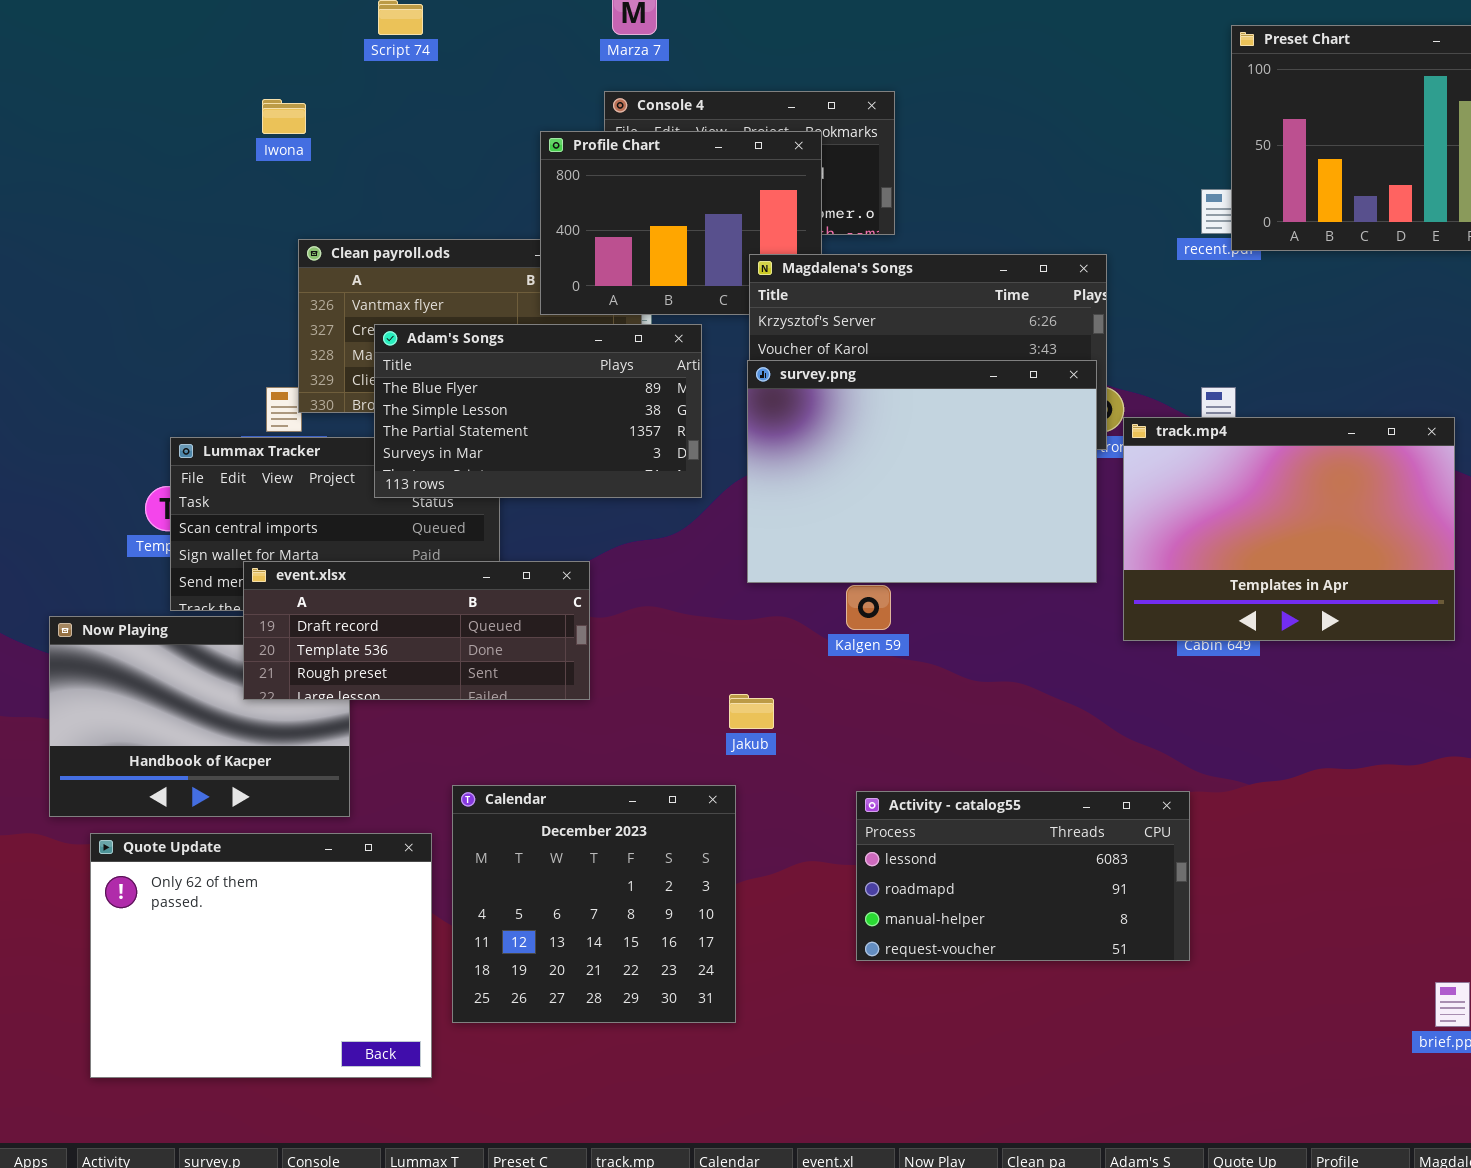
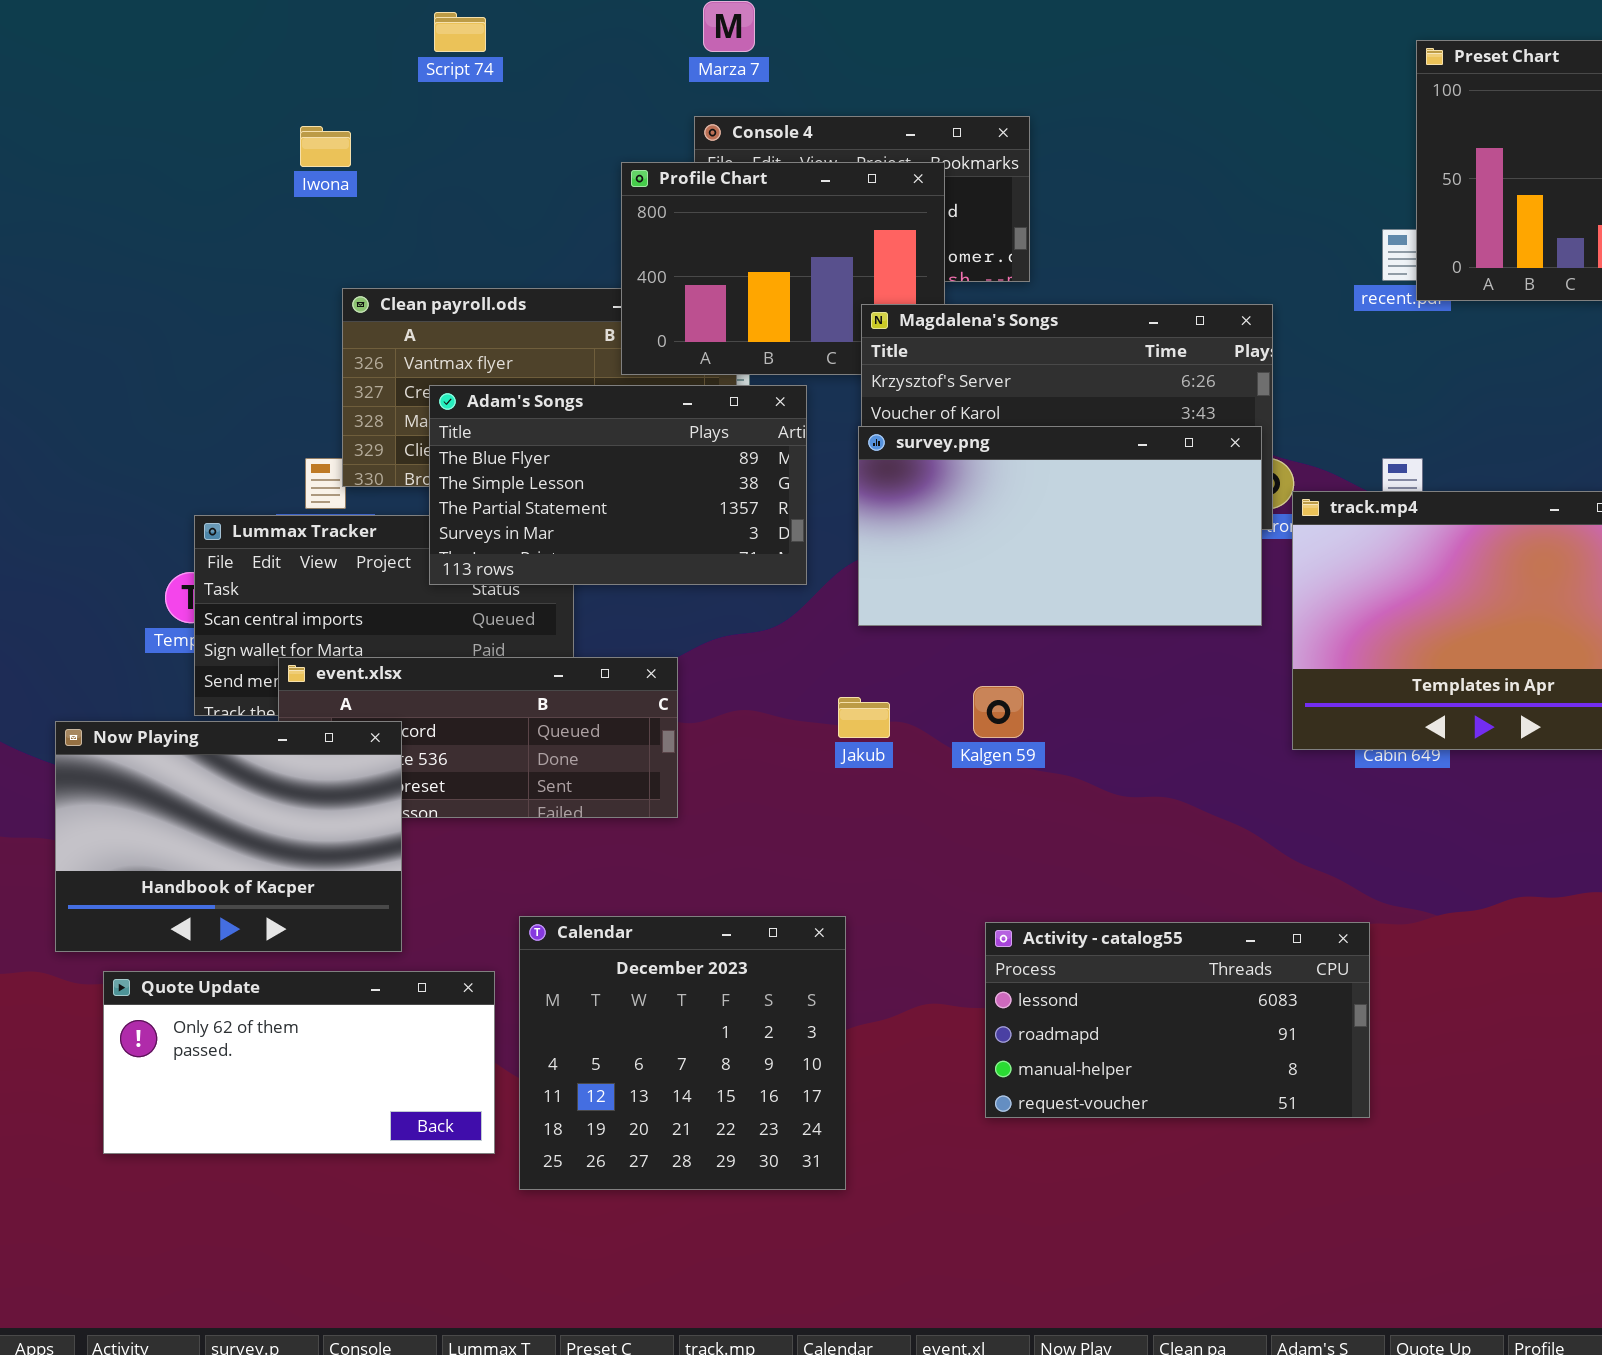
survey.png: [747,360,1097,583] -> [858,426,1262,626], resized
Now Playing: [49,616,350,817] -> [55,721,402,952], raised
Jakub: [729,694,774,729] -> [838,697,890,738], moved
Quote Update: [90,833,432,1078] -> [103,971,495,1154], resized

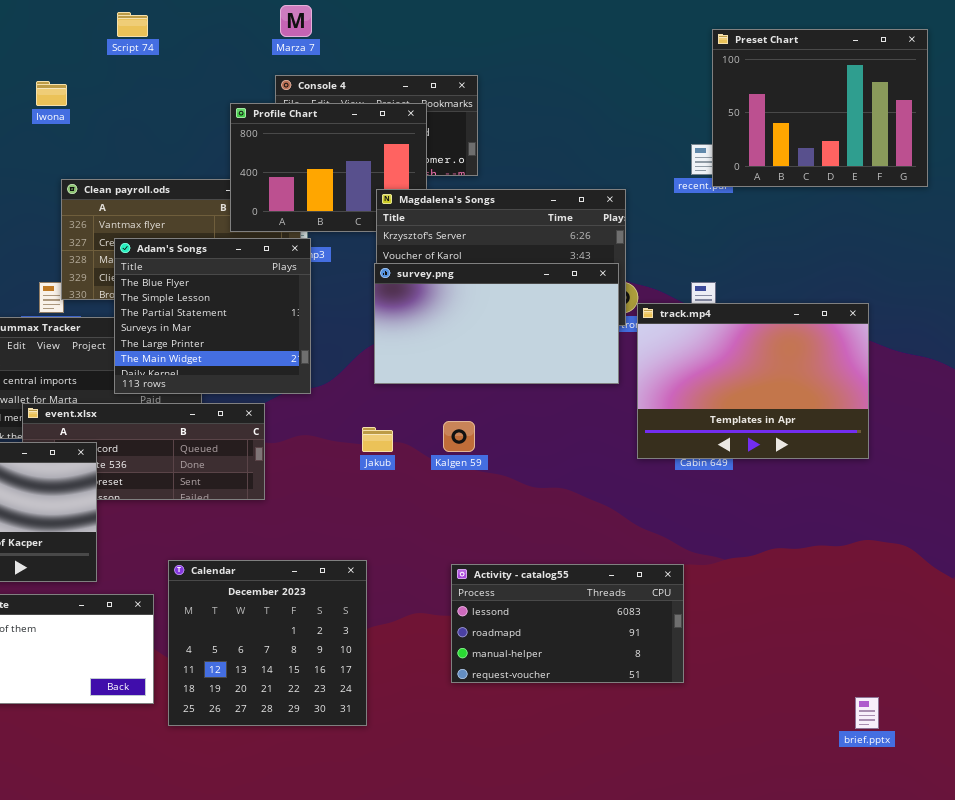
Adam's Songs: [429,385,807,585] -> [114,238,311,394], resized

